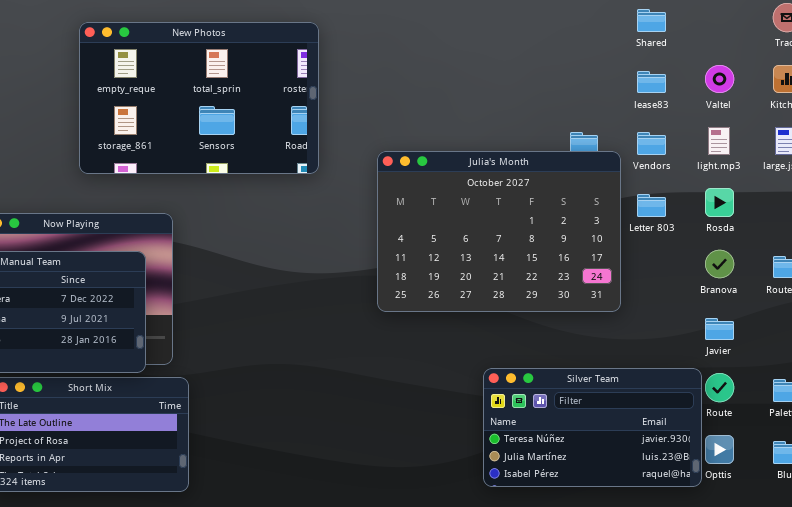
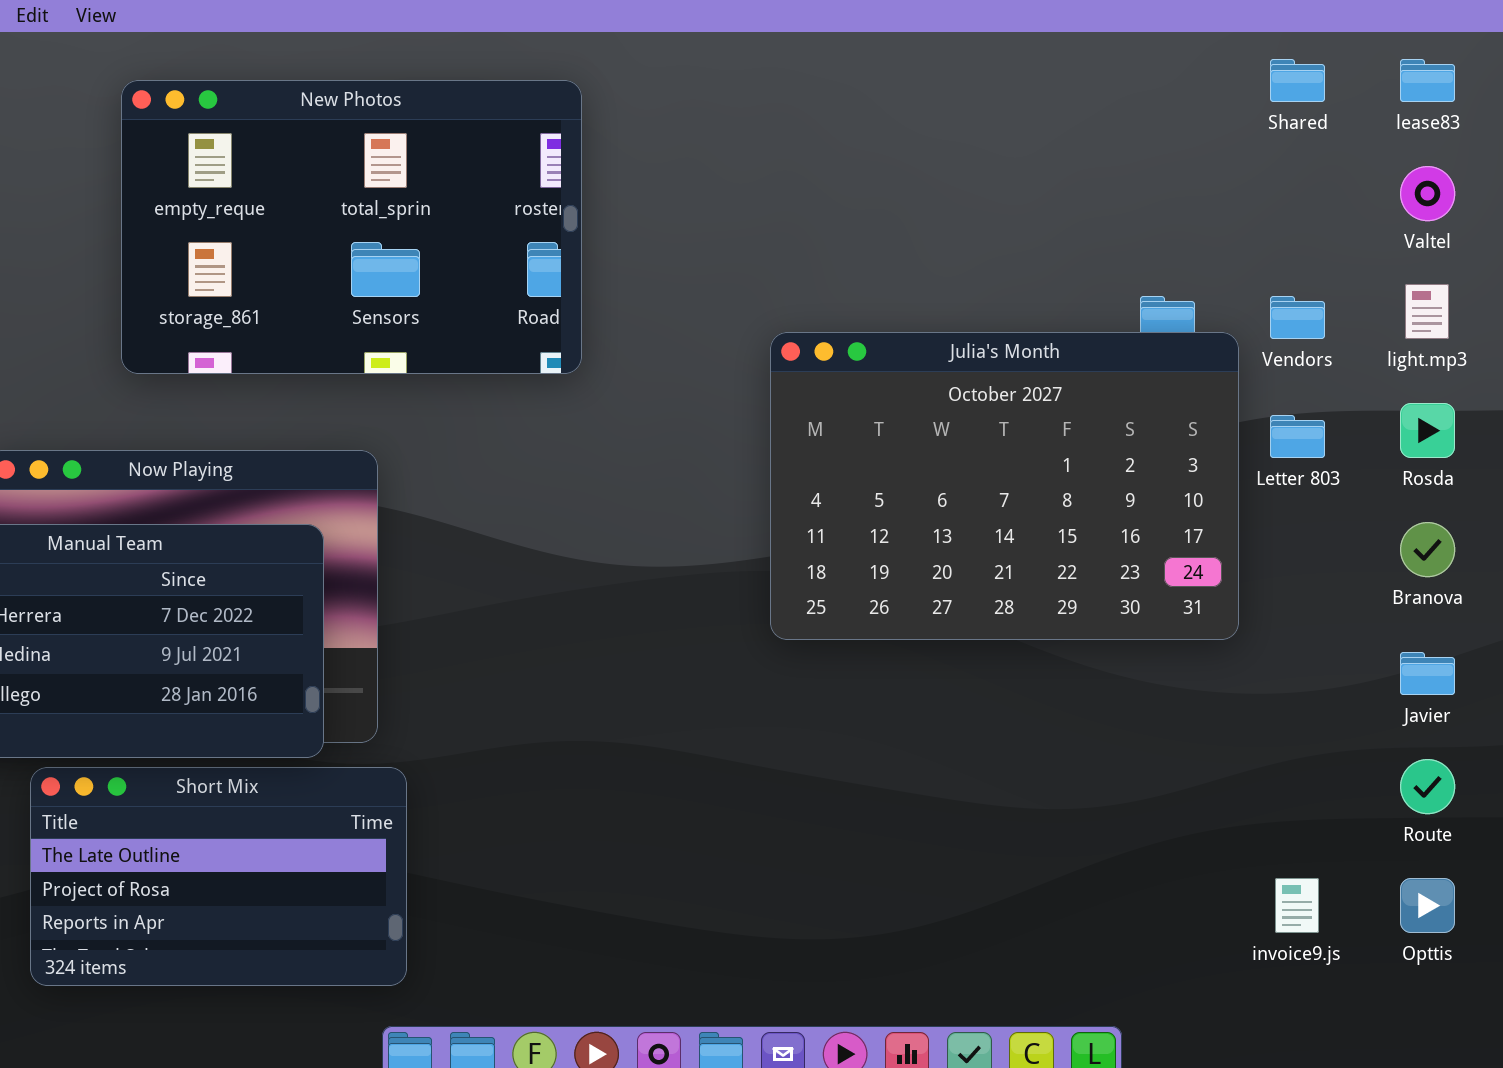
New Photos: [79,22,319,174] -> [121,80,582,374], moved
lease83: [637,71,666,93] -> [1400,59,1455,102], moved
Silver Team: [483,368,702,487] -> none, closed

